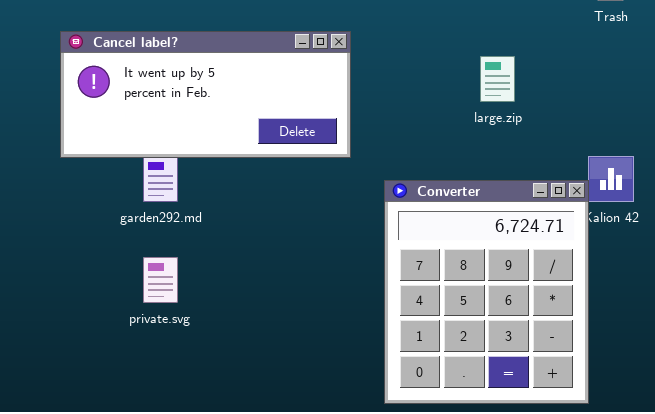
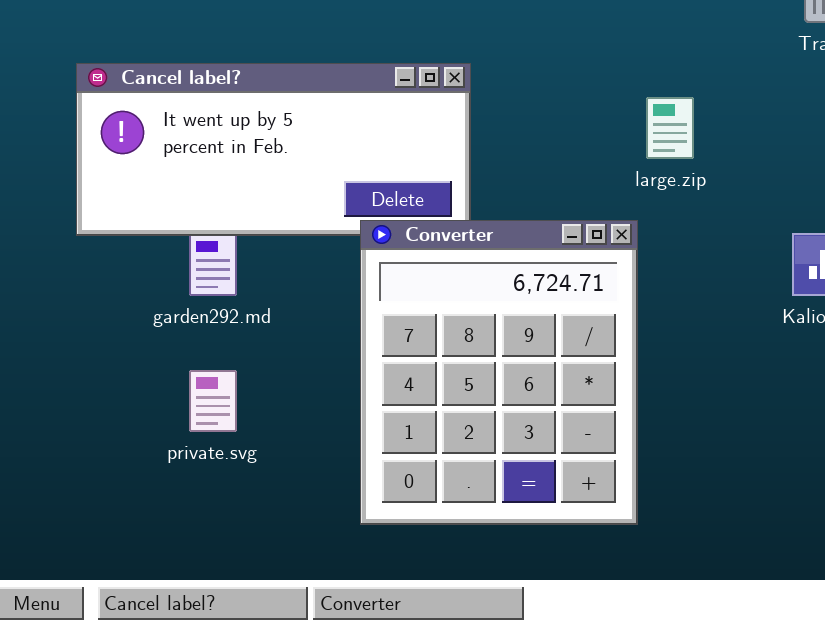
Converter: [384,180,589,404] -> [360,220,638,525], moved

